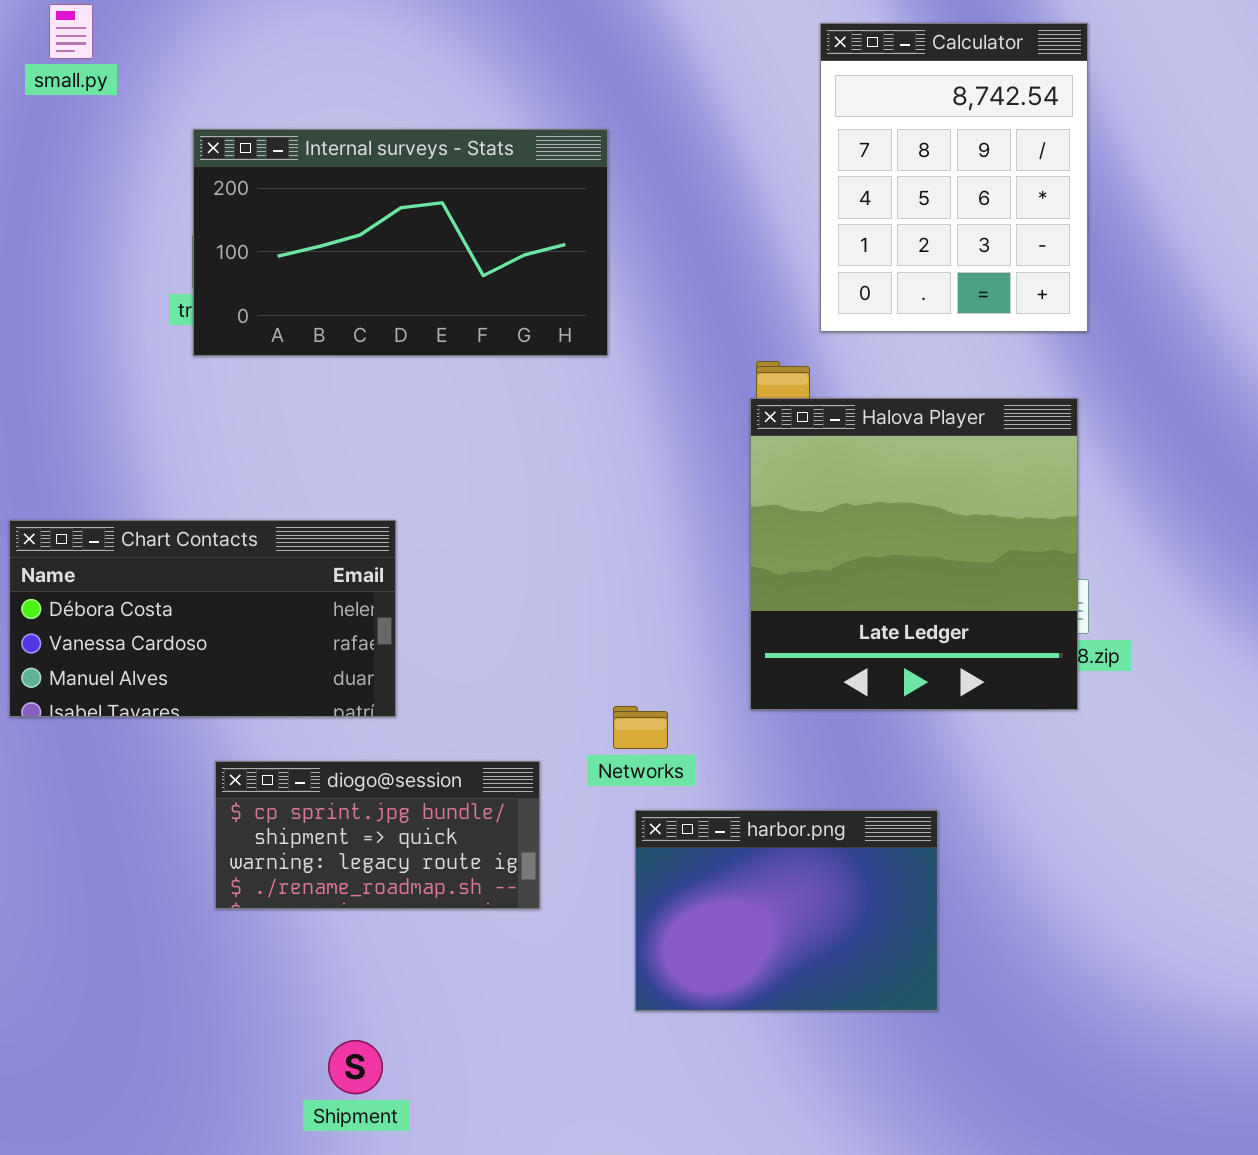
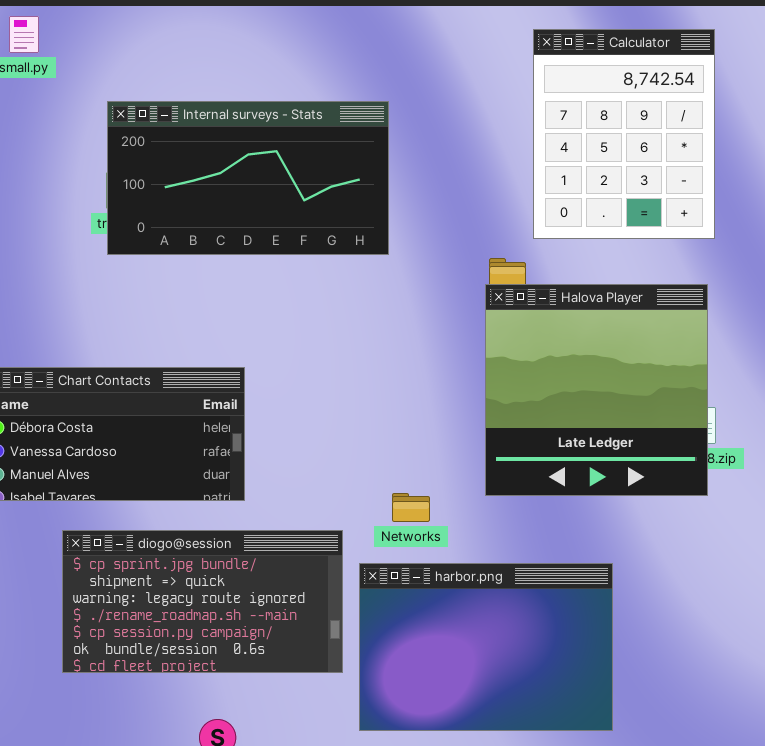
diogo@session: [215,761,540,909] -> [62,530,343,673], resized
harbor.png: [635,810,938,1011] -> [359,563,613,731], resized

